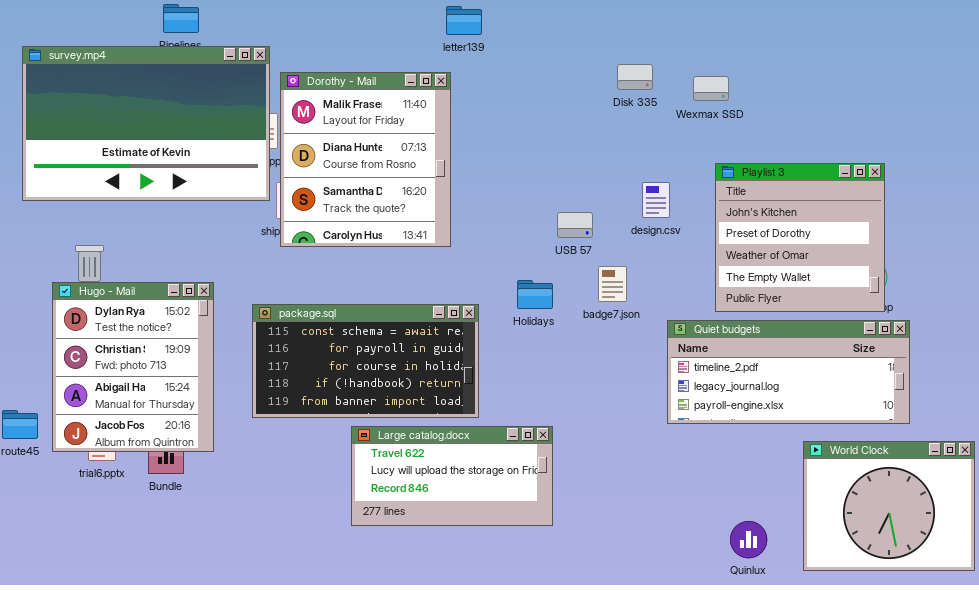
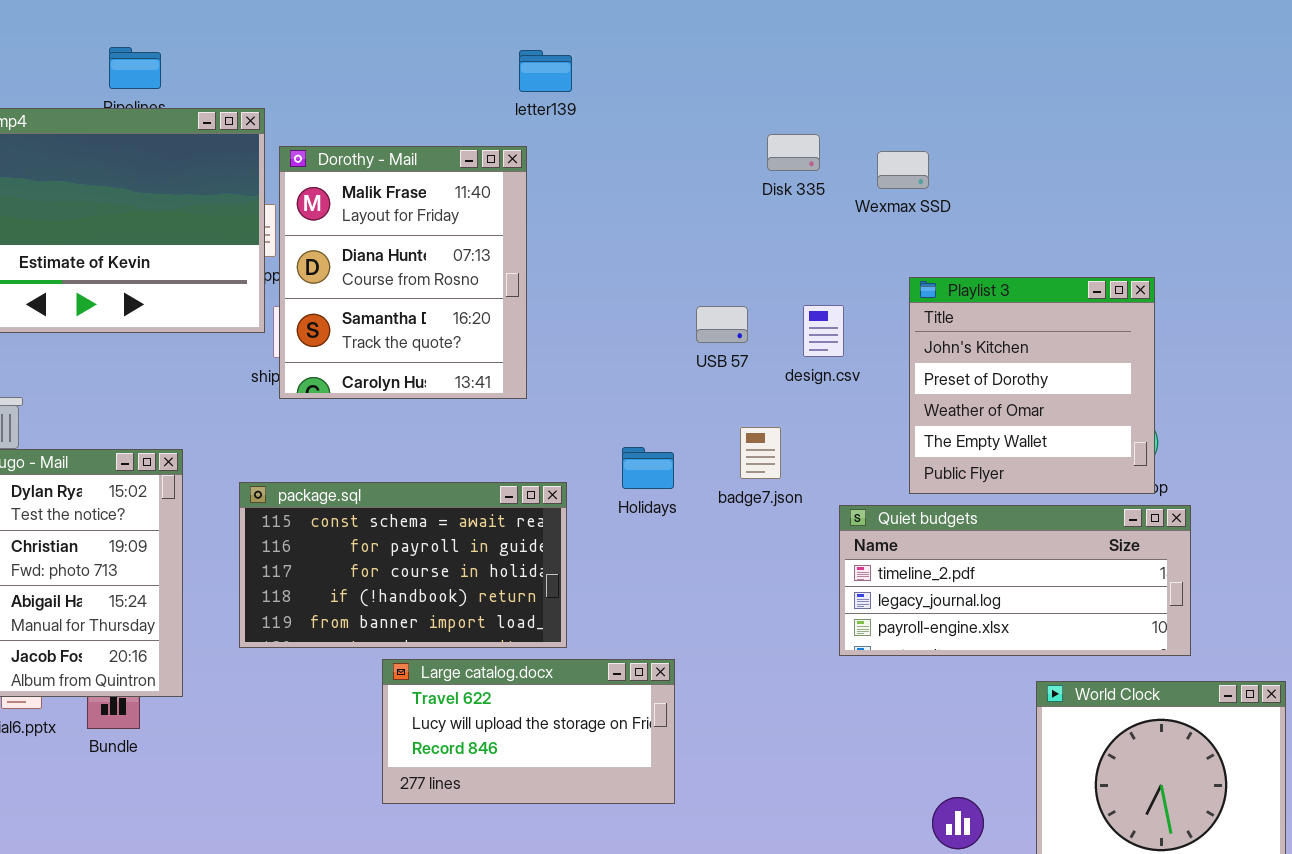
USB 57: [557,212,593,238] -> [696,306,748,343], moved

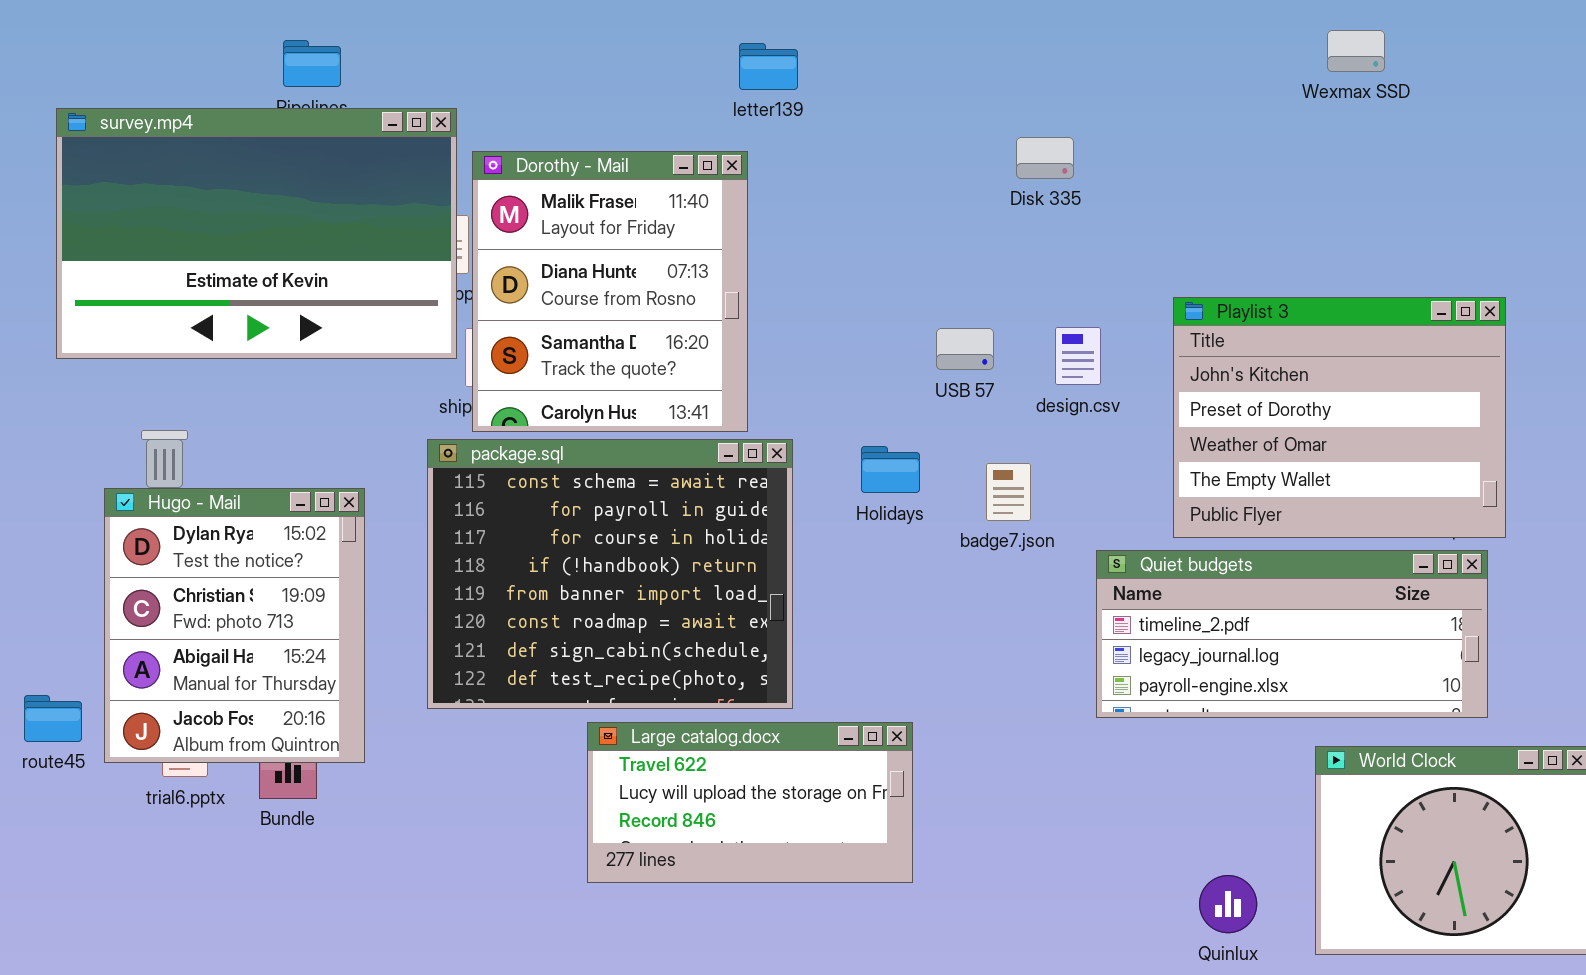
Wexmax SSD: [877,151,929,189] -> [1327,30,1385,72], moved
Playlist 3: [909,277,1155,494] -> [1173,297,1506,538], resized
Holidays: [622,447,674,489] -> [861,446,920,493], moved
package.sql: [239,482,567,648] -> [427,439,793,709], resized

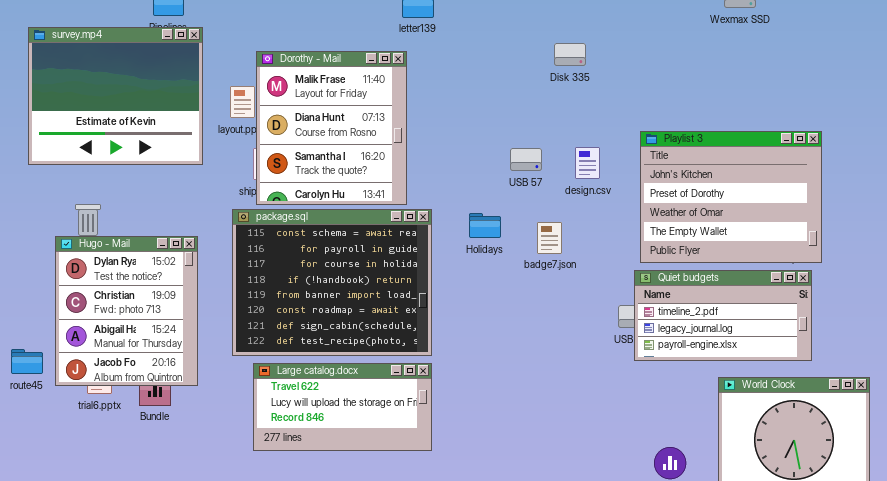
survey.mp4: [56,108,457,359] -> [28,27,203,165], resized
Quiet budgets: [1096,550,1488,718] -> [634,270,812,361], resized
Large catalog.docx: [587,722,913,883] -> [253,363,432,451], moved

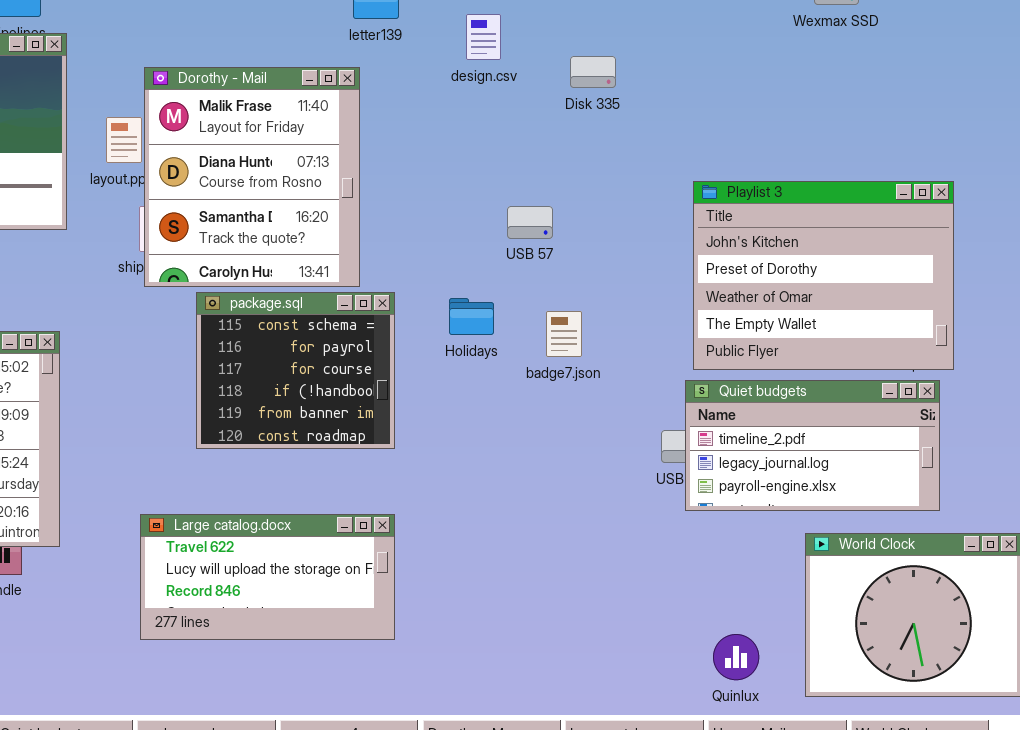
design.csv: [575,147,600,179] -> [466,14,501,60], moved
package.sql: [232,209,432,356] -> [196,292,395,449], resized

